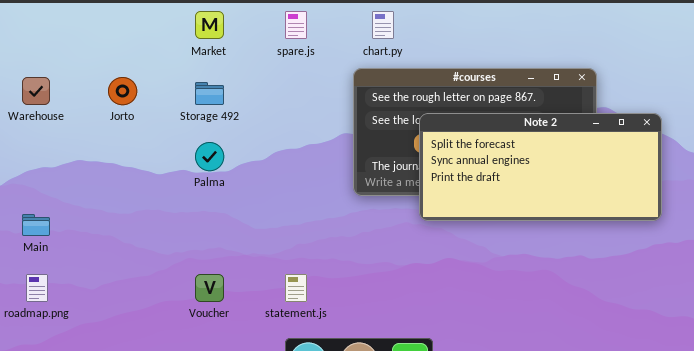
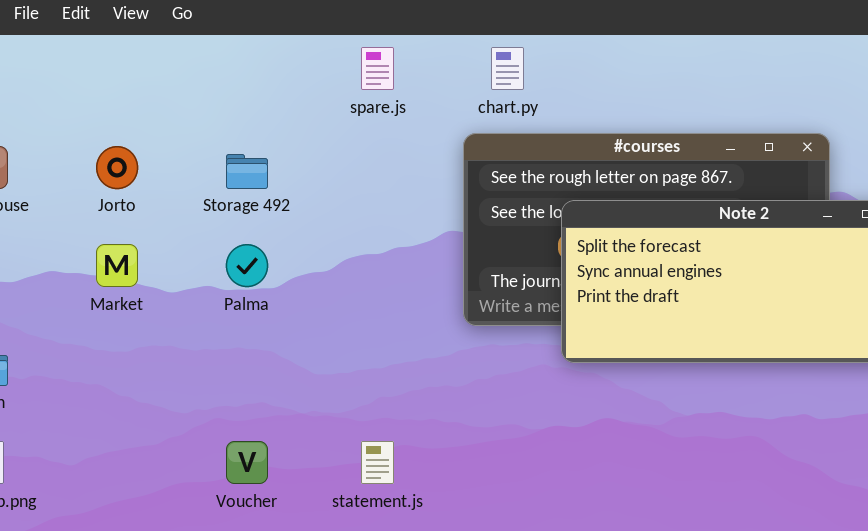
Market: [195,11,224,39] -> [96,244,138,287], moved

